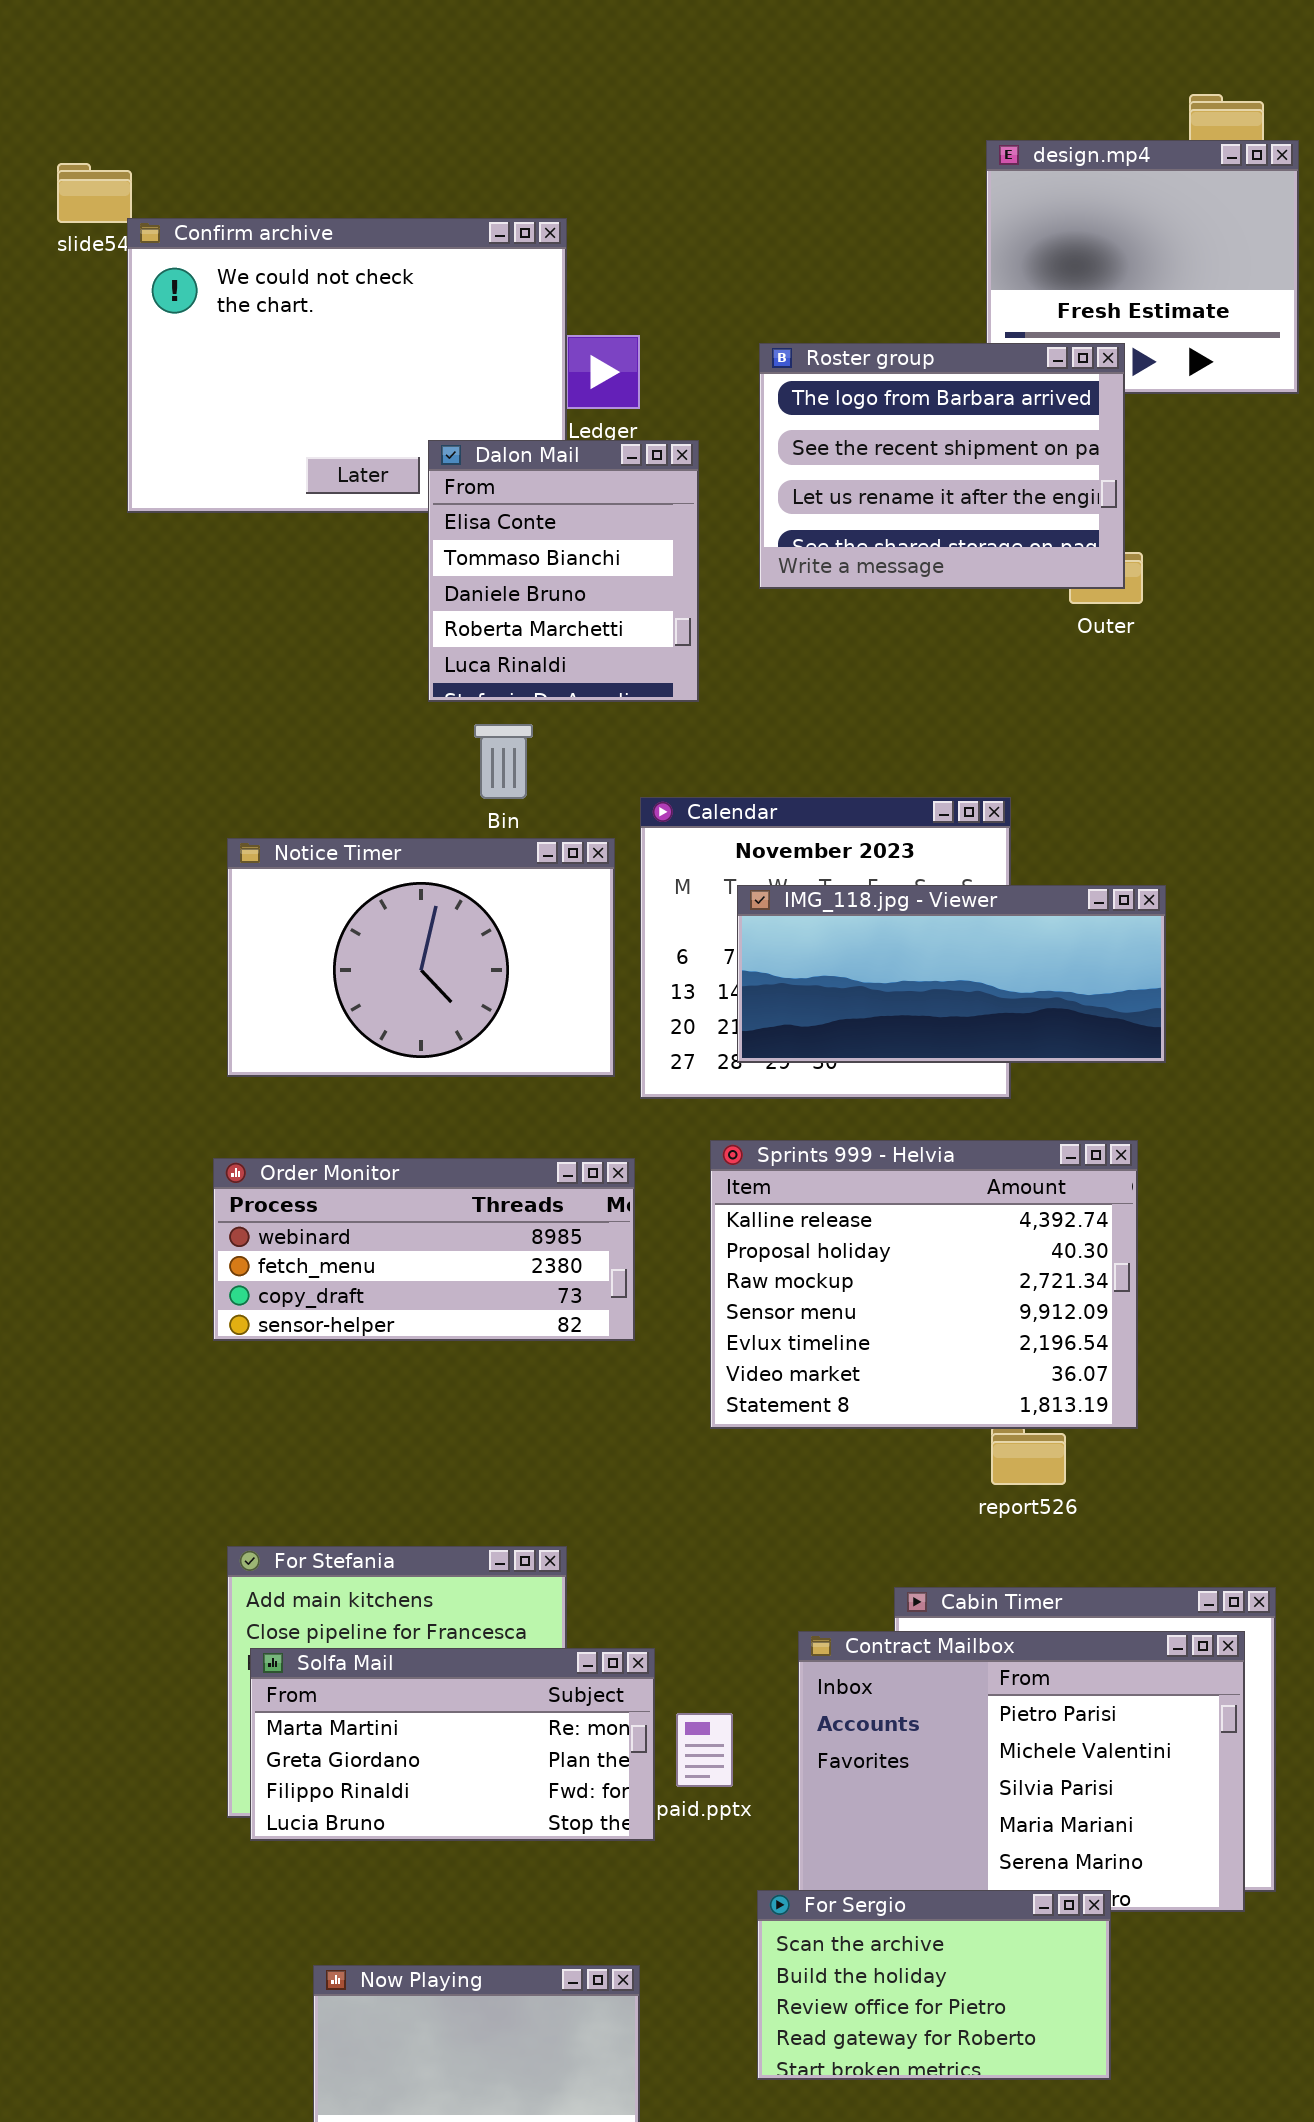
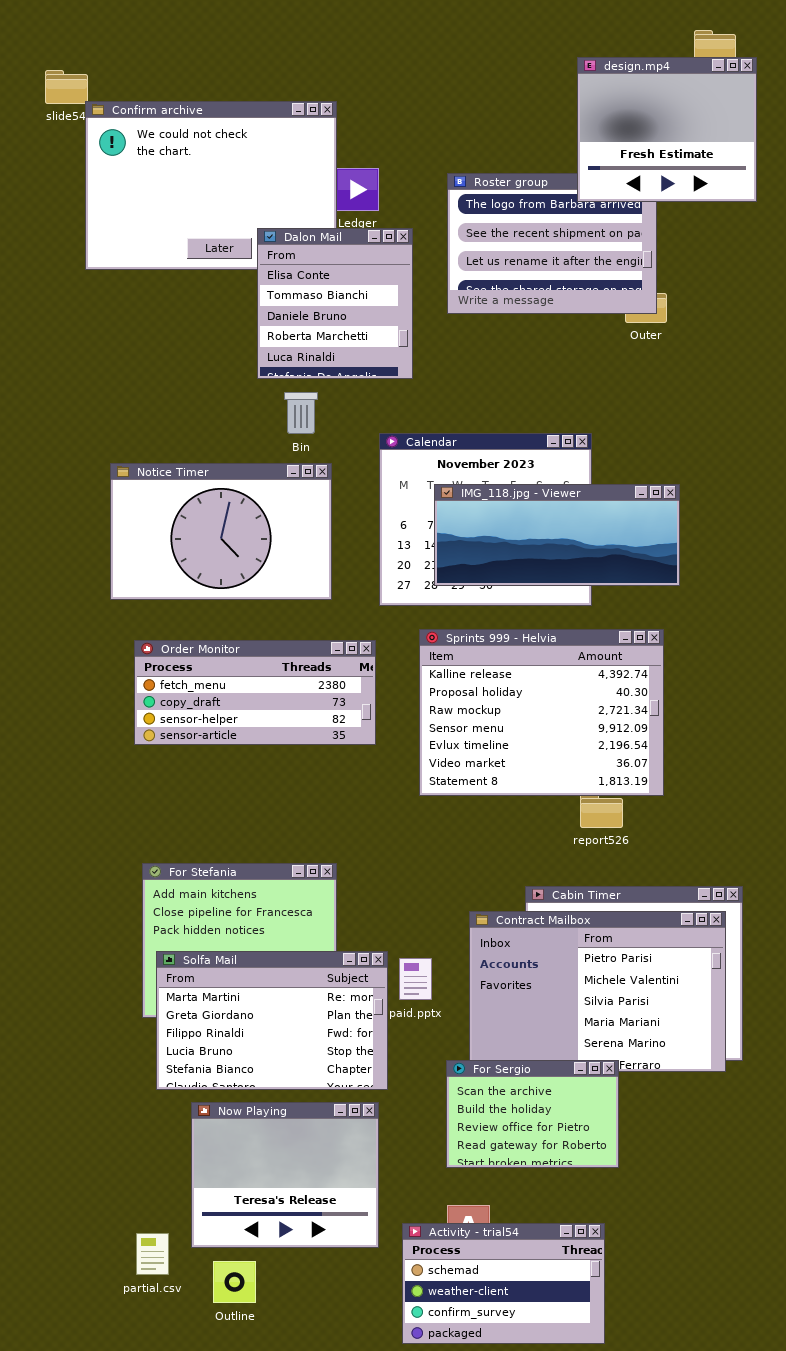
design.mp4: [986,140,1299,394] -> [577,57,757,202], raised
Notice Timer: [227,838,615,1077] -> [110,463,332,600], moved
Order Monitor: [213,1158,635,1341] -> [134,640,376,745], scrolled down 1 row
Solfa Mail: [250,1648,655,1841] -> [156,951,388,1090], moved, resized
For Sergio: [757,1890,1111,2080] -> [446,1060,619,1168], resized

